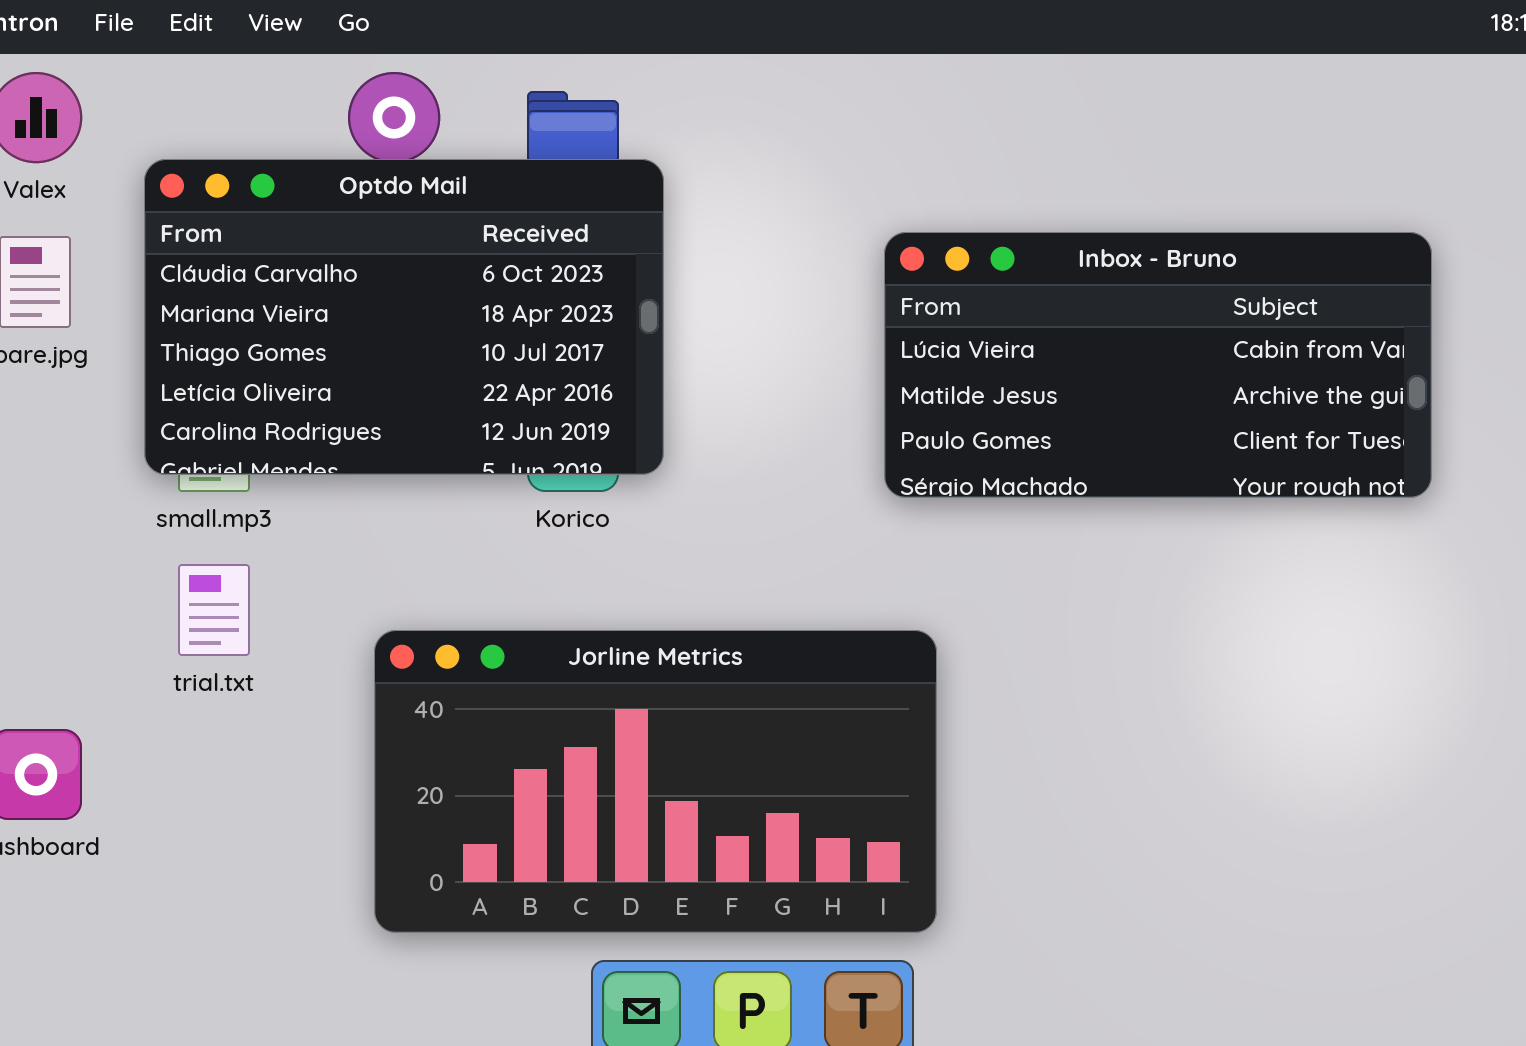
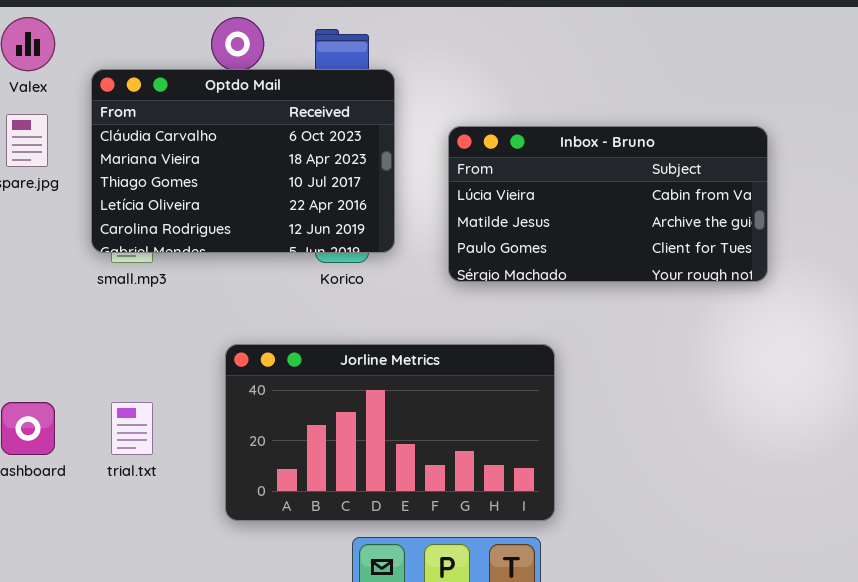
Inbox - Bruno: [884,232,1432,498] -> [448,126,768,282], moved
trial.txt: [178,564,250,656] -> [111,402,153,455], moved

